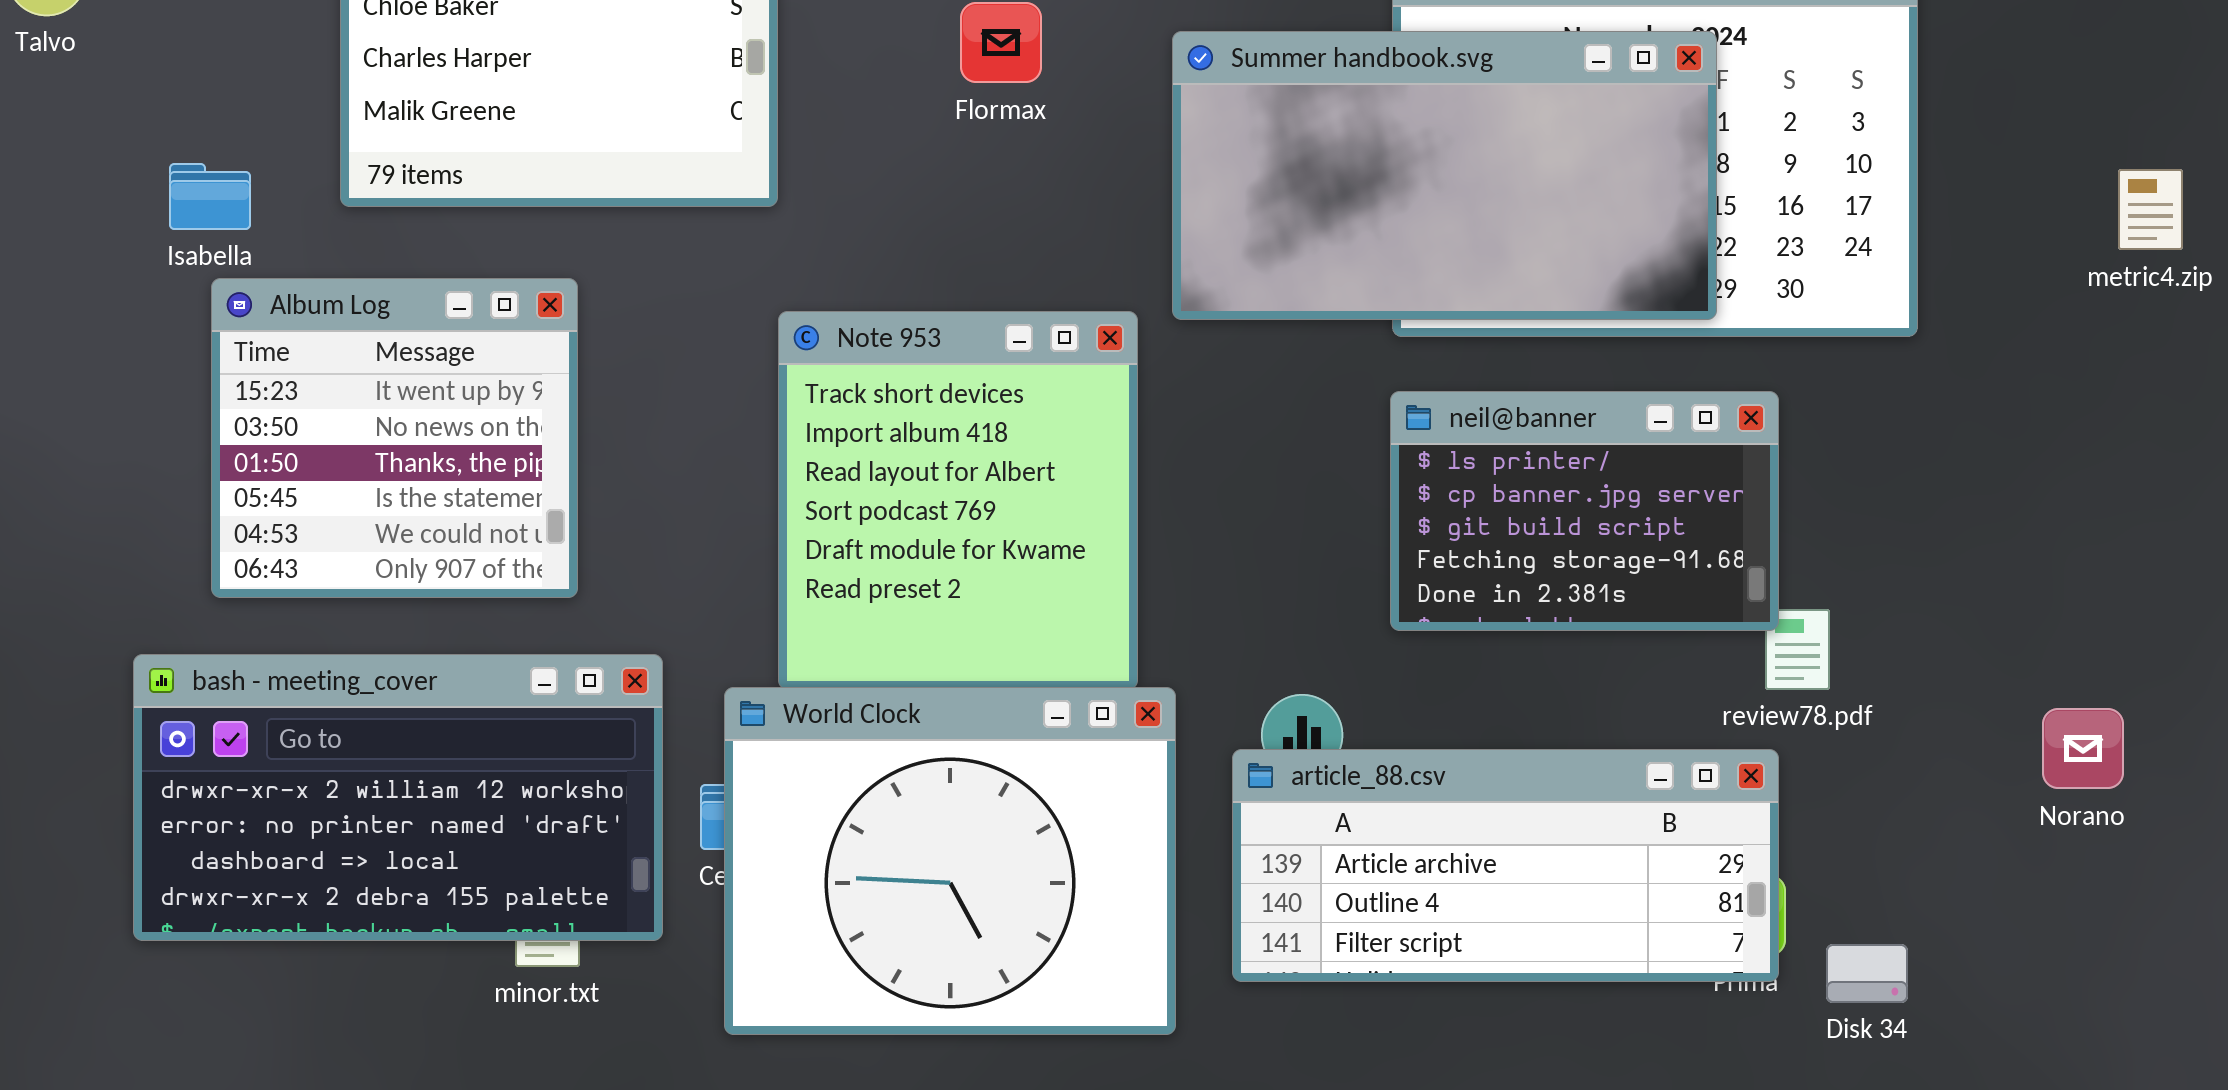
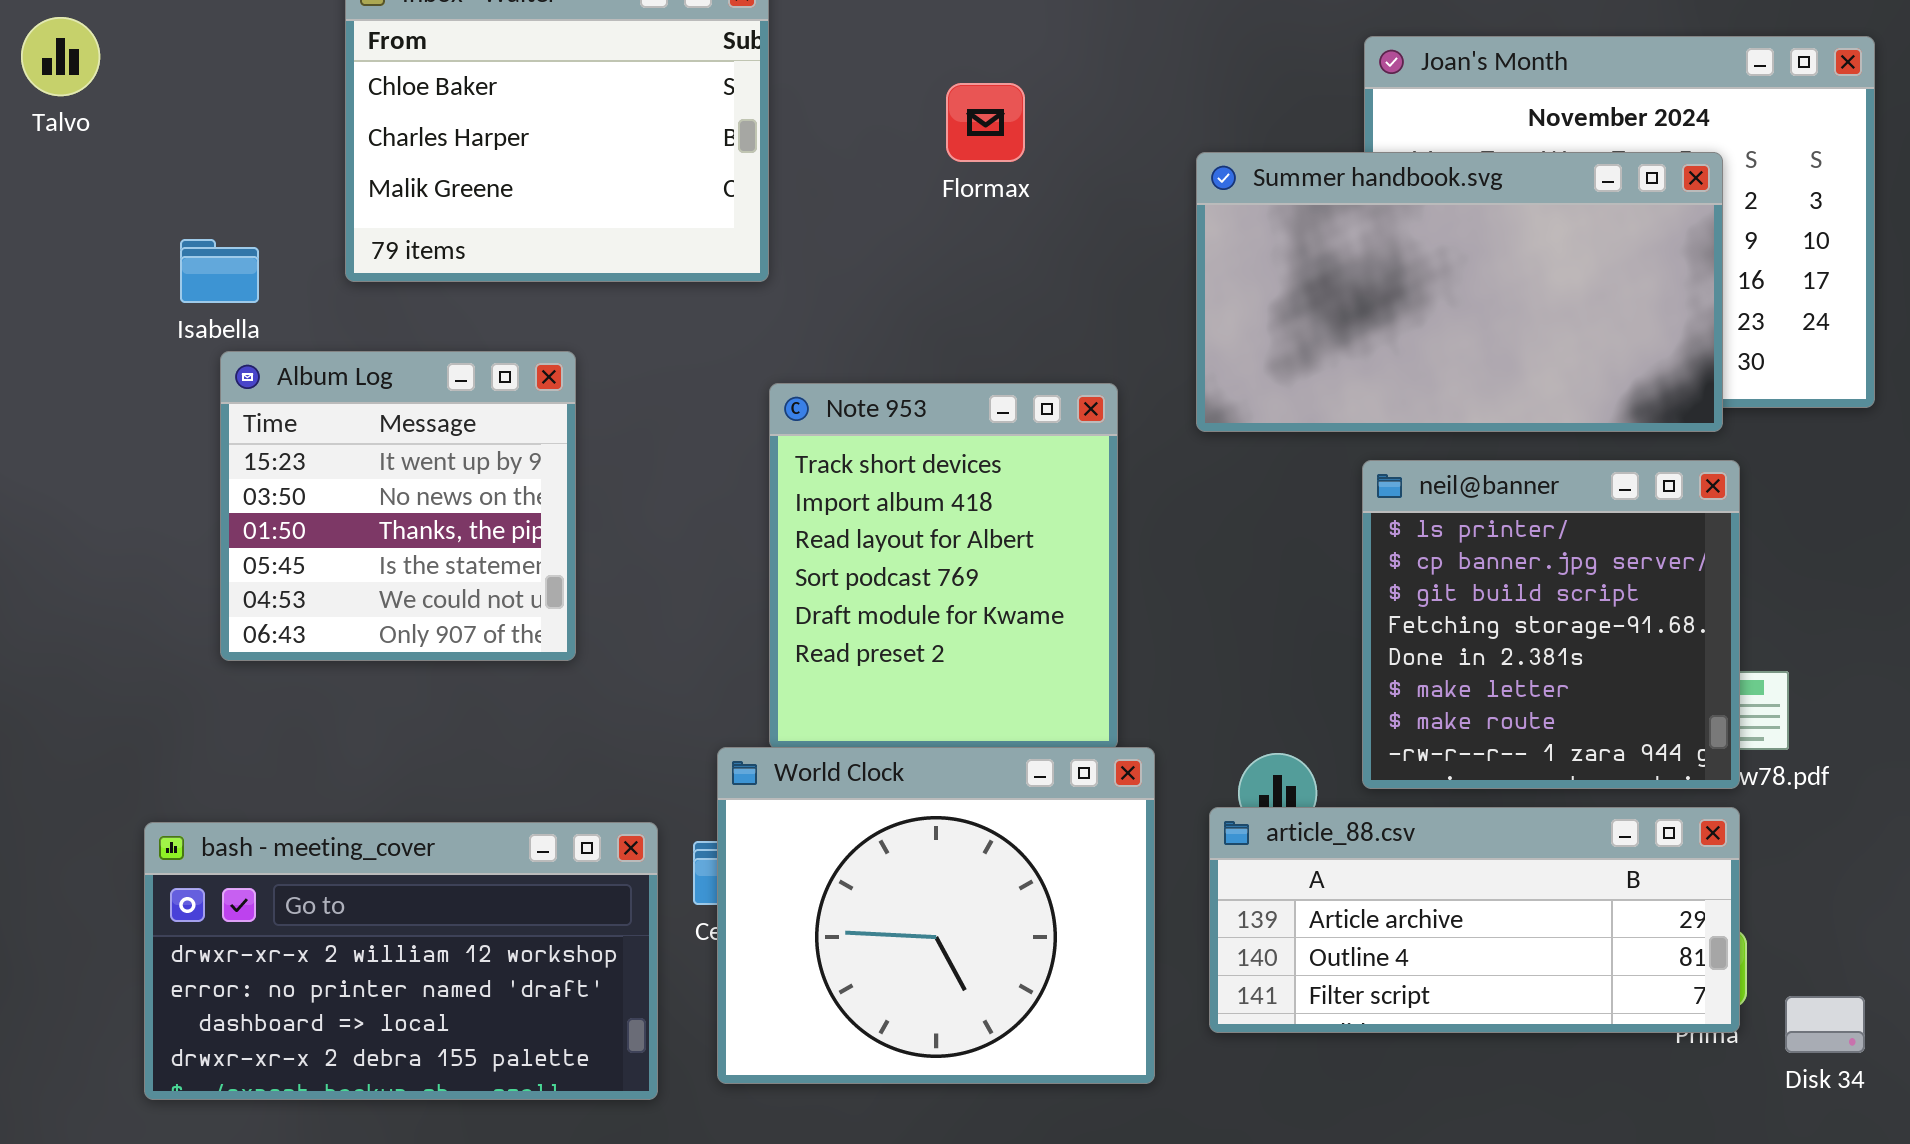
Summer handbook.svg: [1172,31,1717,320] -> [1196,152,1723,432], moved
neil@banner: [1390,391,1779,631] -> [1362,460,1740,789], resized
bash - meeting_cover: [133,654,663,941] -> [144,822,658,1100], moved

